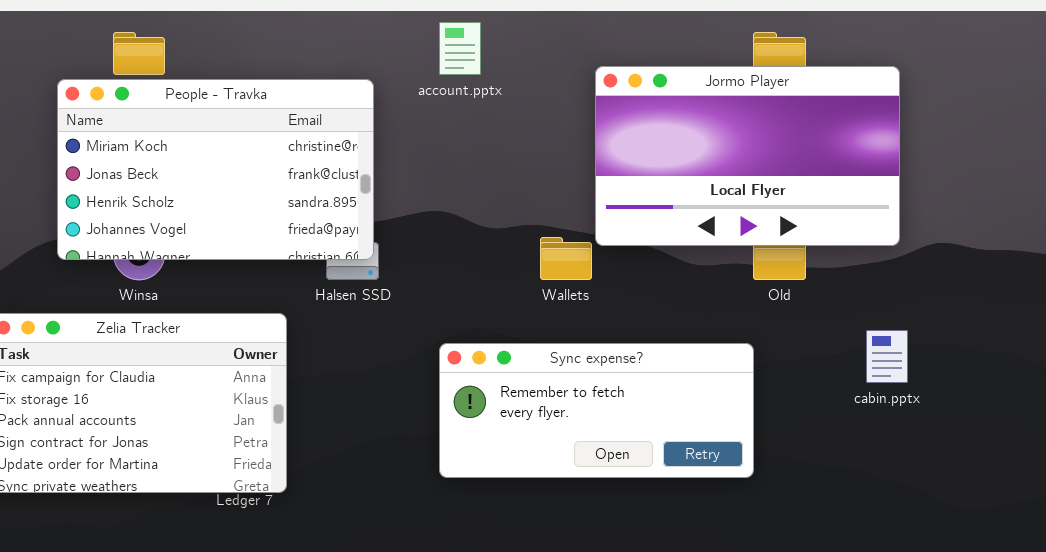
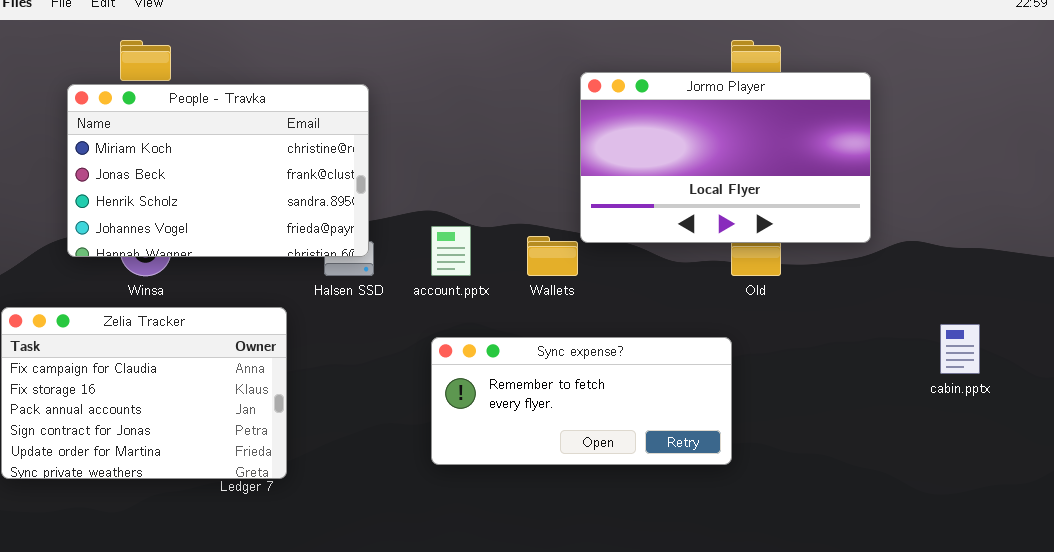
account.pptx: [439,22,481,75] -> [431,226,471,276], moved
cabin.pptx: [866,330,908,383] -> [940,324,980,374], moved

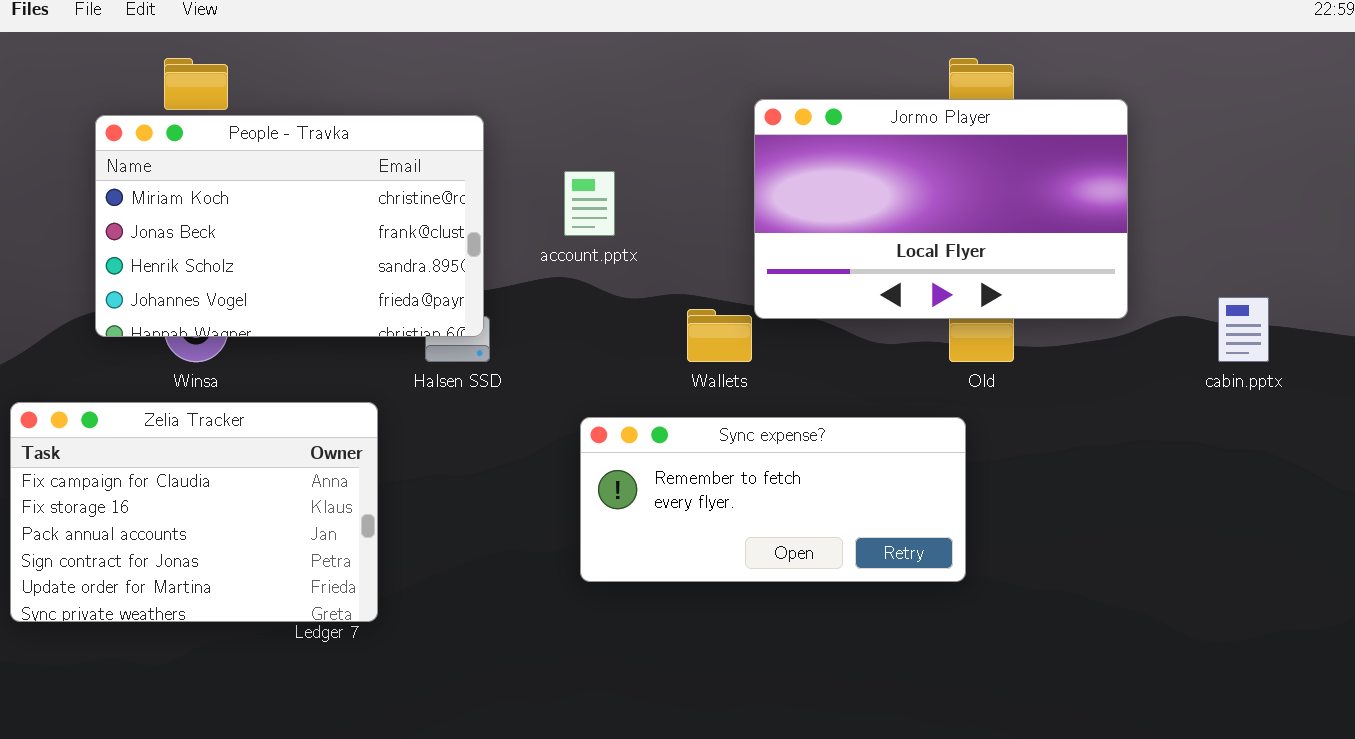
account.pptx: [431,226,471,276] -> [564,171,615,236], moved
cabin.pptx: [940,324,980,374] -> [1218,297,1269,362], moved
Sync expense?: [431,337,732,465] -> [580,417,966,582], moved

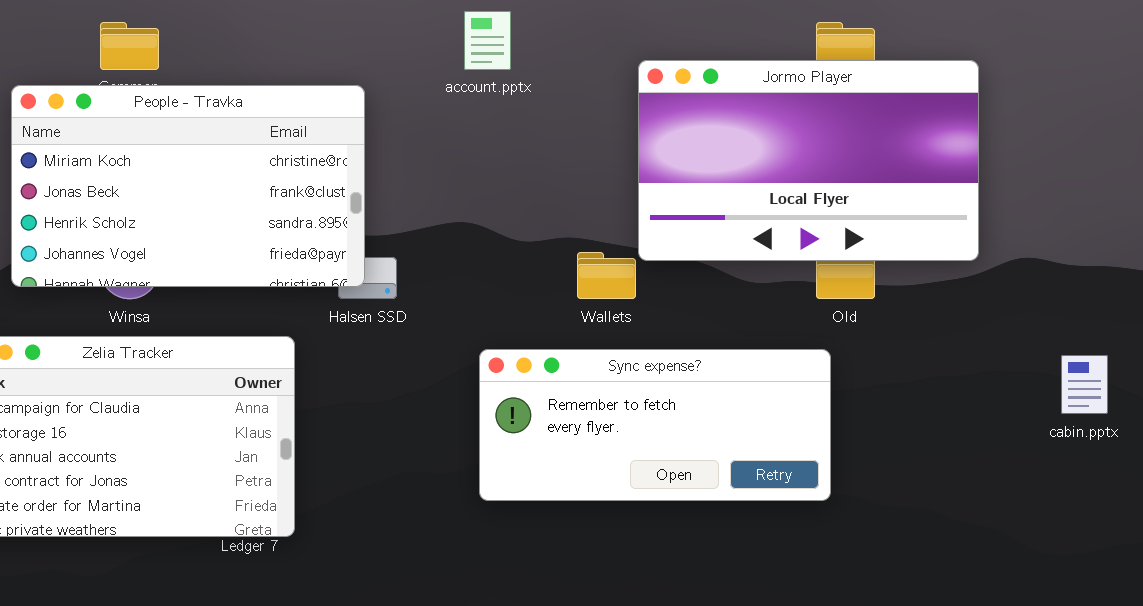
People - Travka: [95,115,484,337] -> [11,85,365,287], moved
account.pptx: [564,171,615,236] -> [464,11,511,70], moved
cabin.pptx: [1218,297,1269,362] -> [1061,355,1108,414], moved

